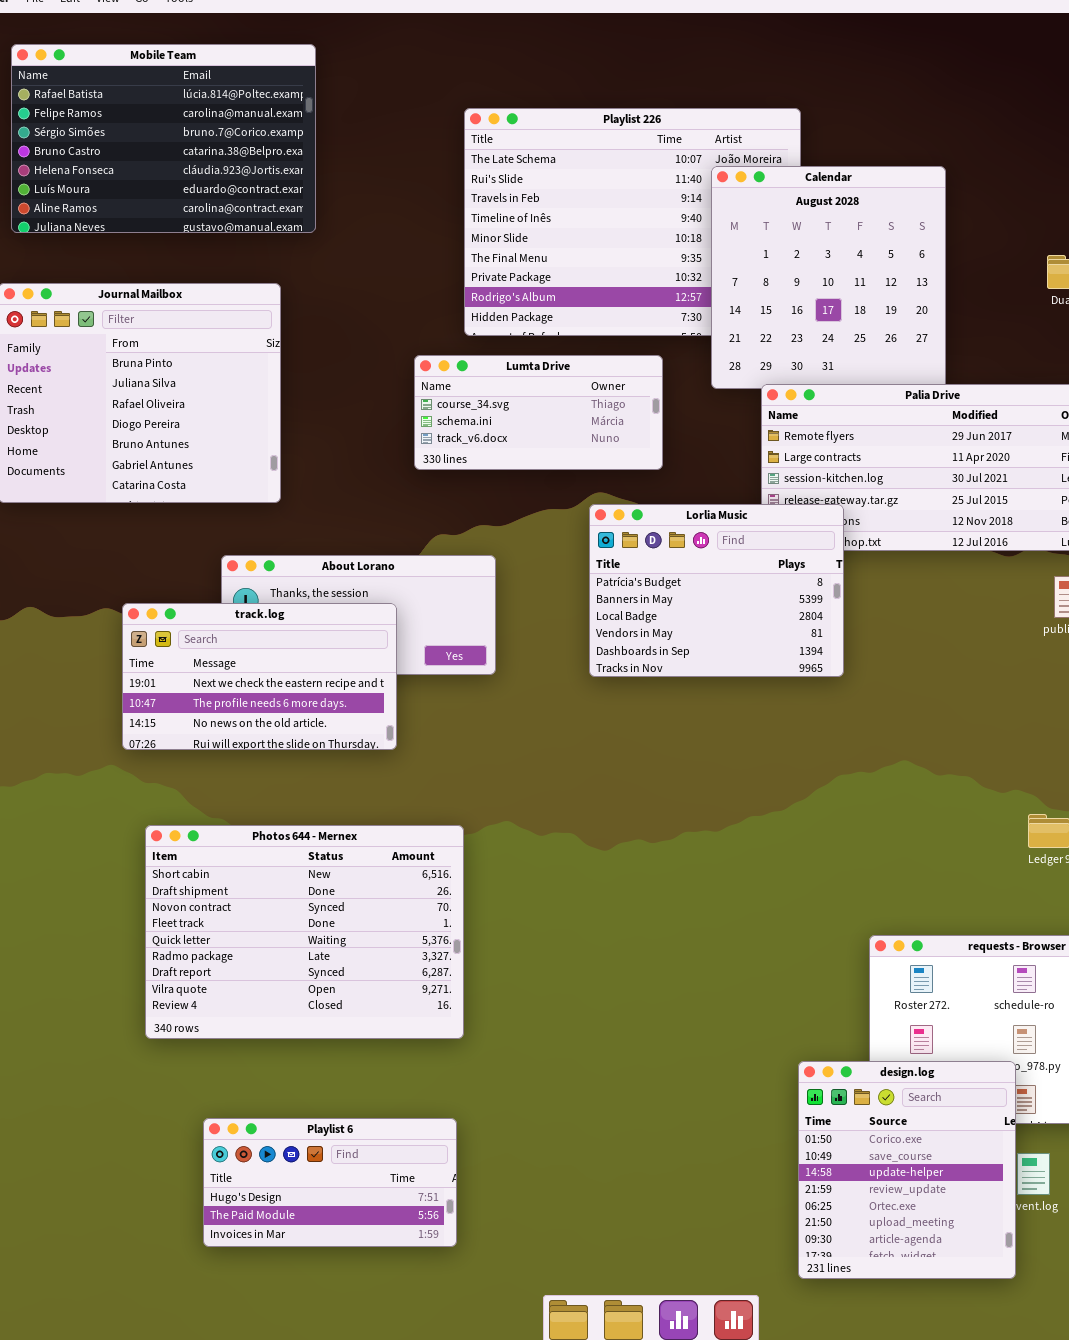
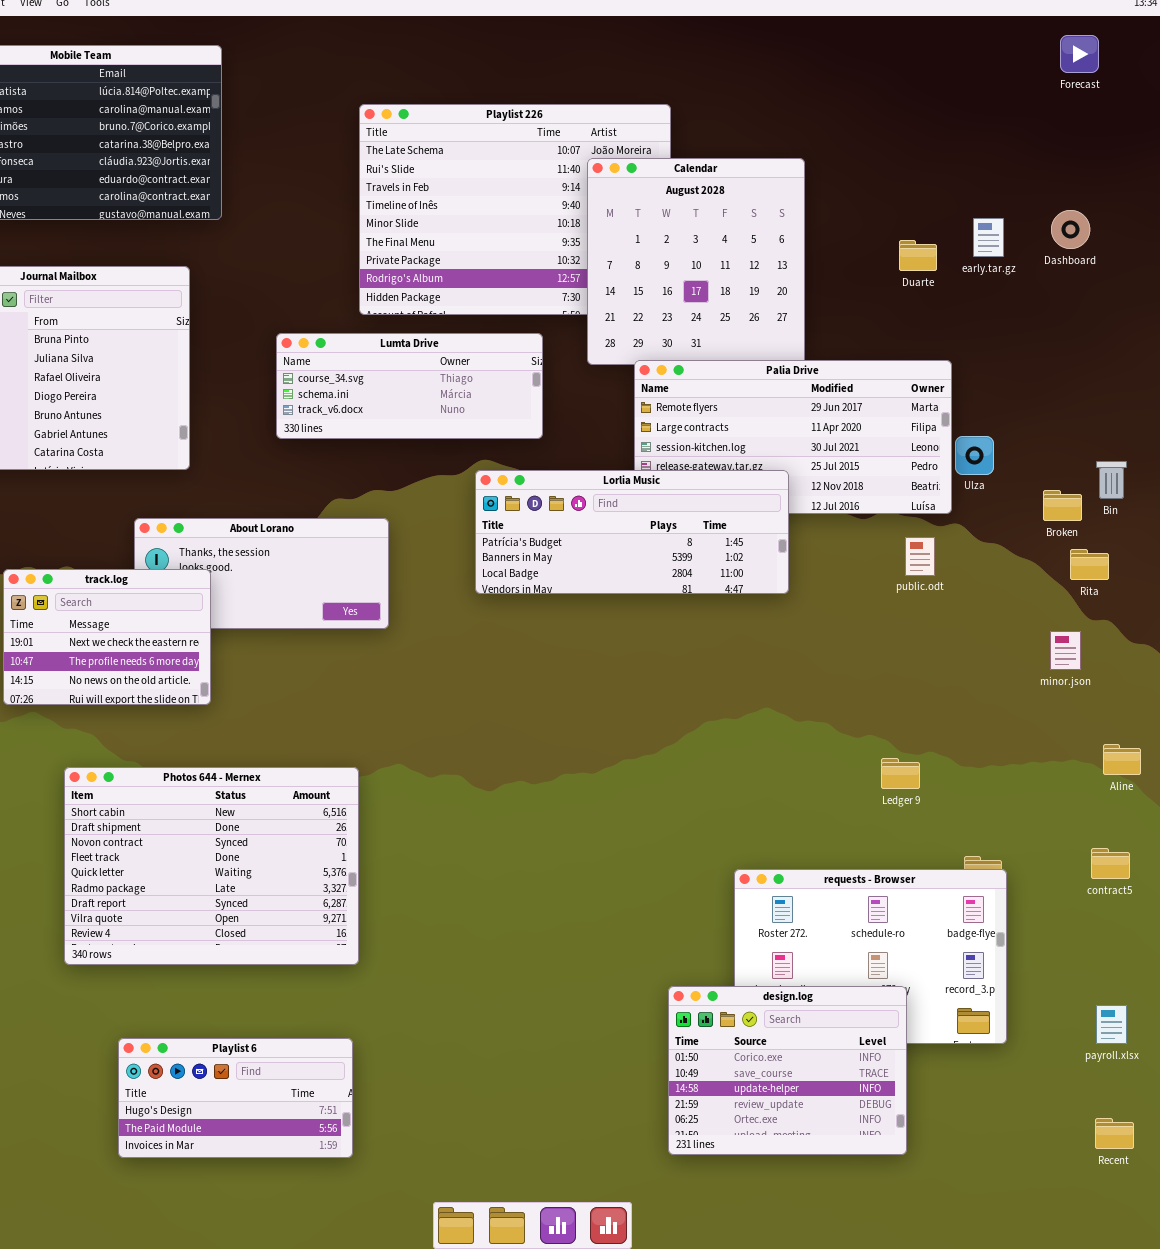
Lumta Drive: [414,355,663,470] -> [276,333,543,439], resized
Lorlia Music: [589,504,844,677] -> [475,470,789,594], resized
track.log: [122,603,397,750] -> [3,569,211,705], moved, resized
design.log: [798,1061,1016,1279] -> [668,986,907,1155], resized

